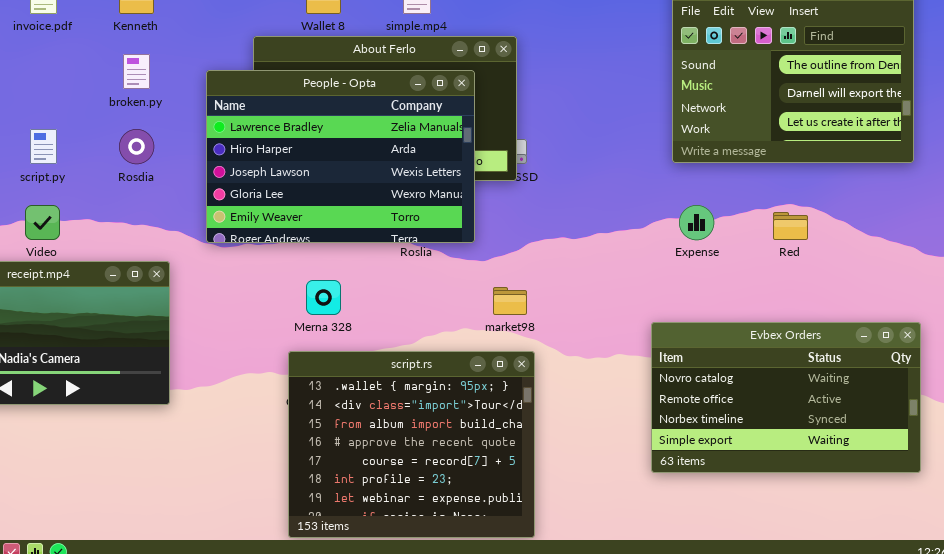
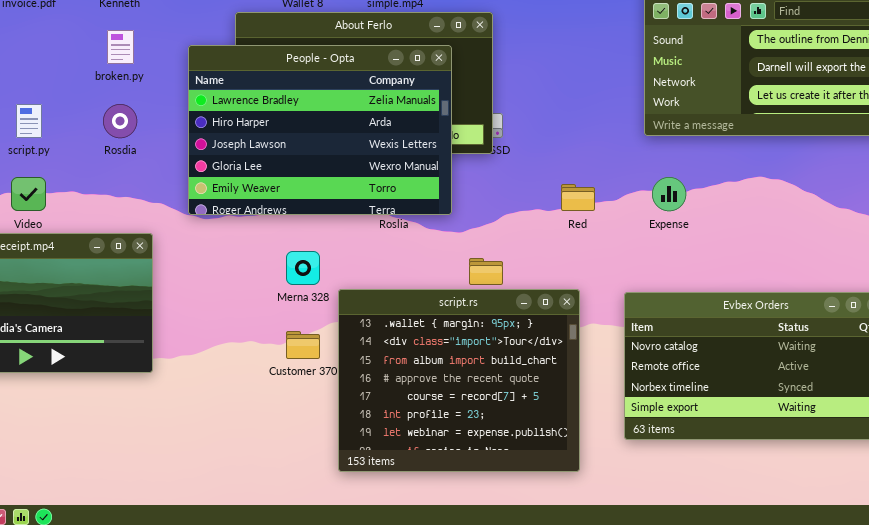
Red: [773,212,808,240] -> [561,184,595,211], moved
script.rs: [288,351,535,538] -> [338,289,580,472], moved

